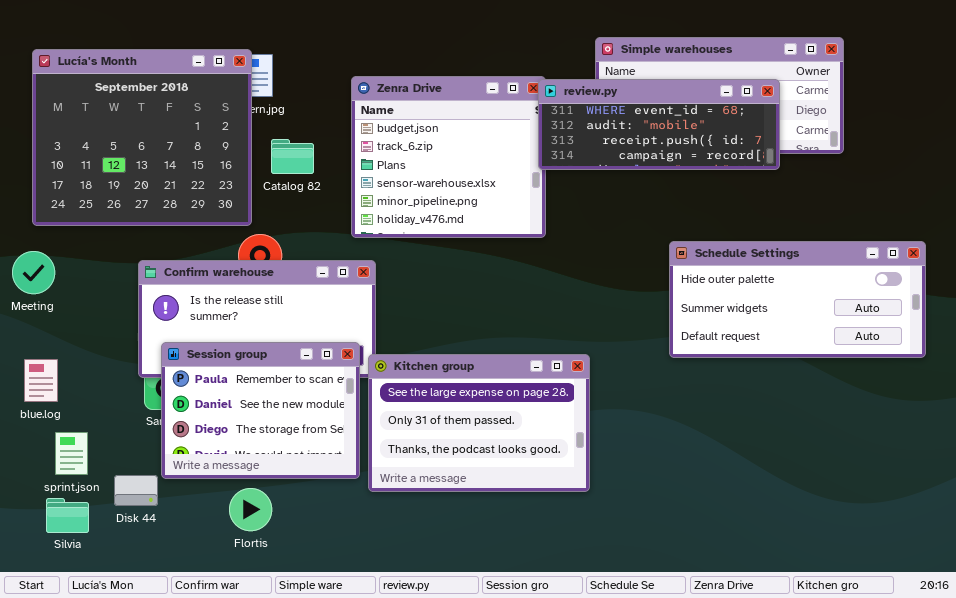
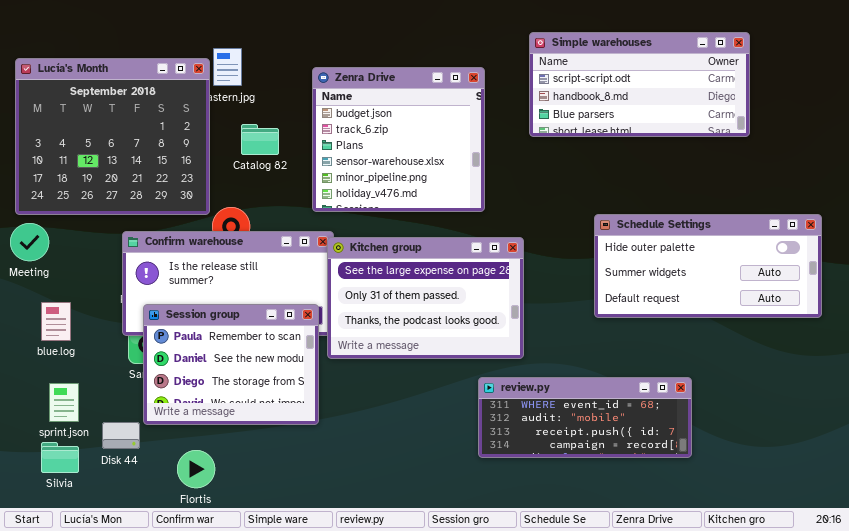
Lucía's Month: [32,49,252,226] -> [15,58,210,215], moved
review.py: [538,79,780,170] -> [478,377,692,458], moved
Kitchen group: [368,354,590,492] -> [327,237,524,359], moved
blue.log: [24,359,58,402] -> [41,302,71,341], moved
Flortis: [229,488,272,531] -> [177,450,215,488], moved

